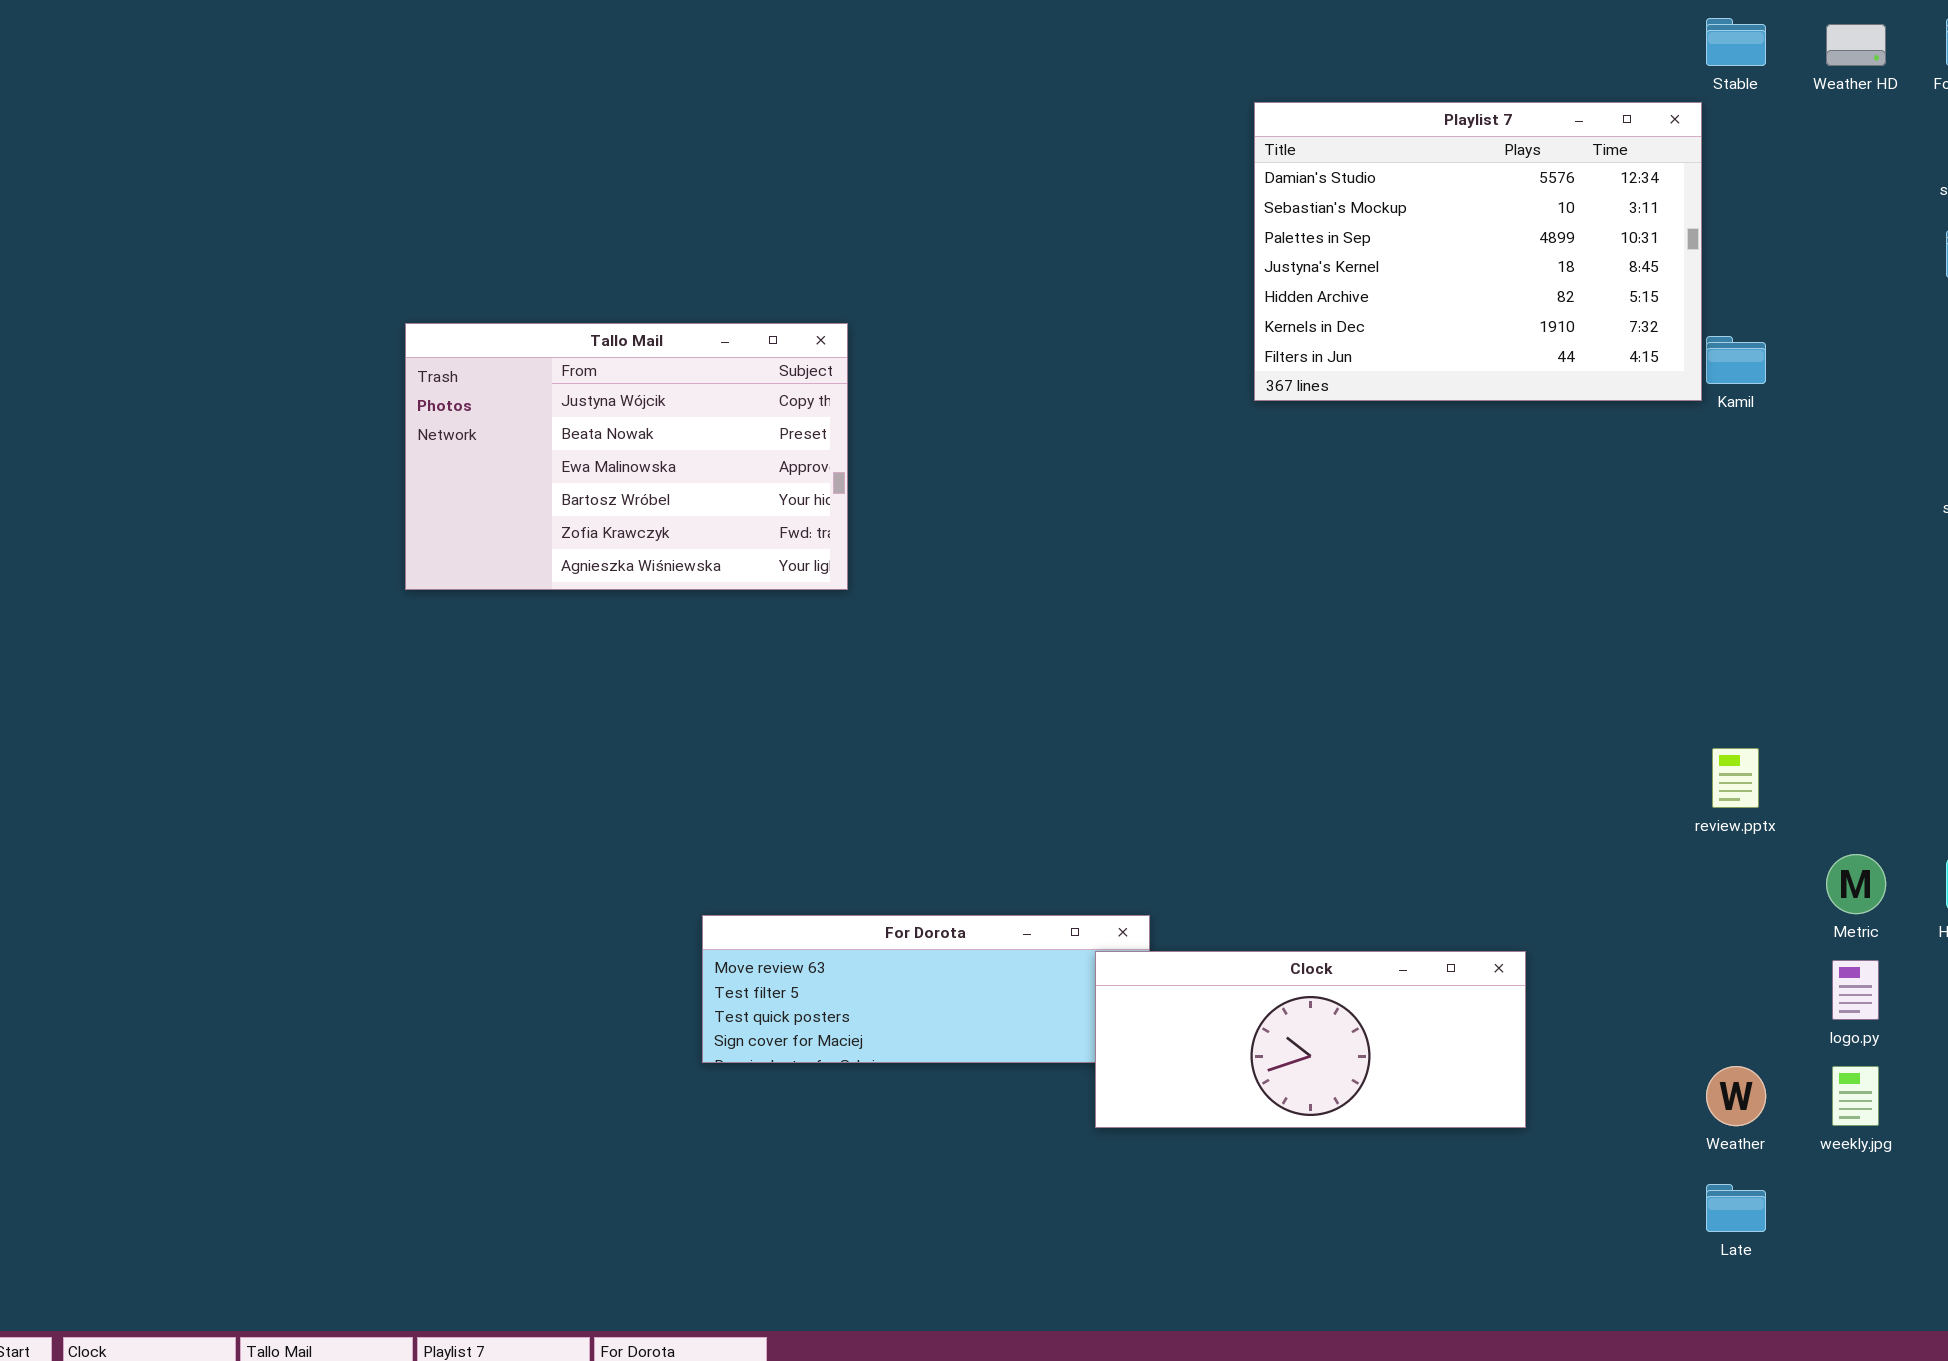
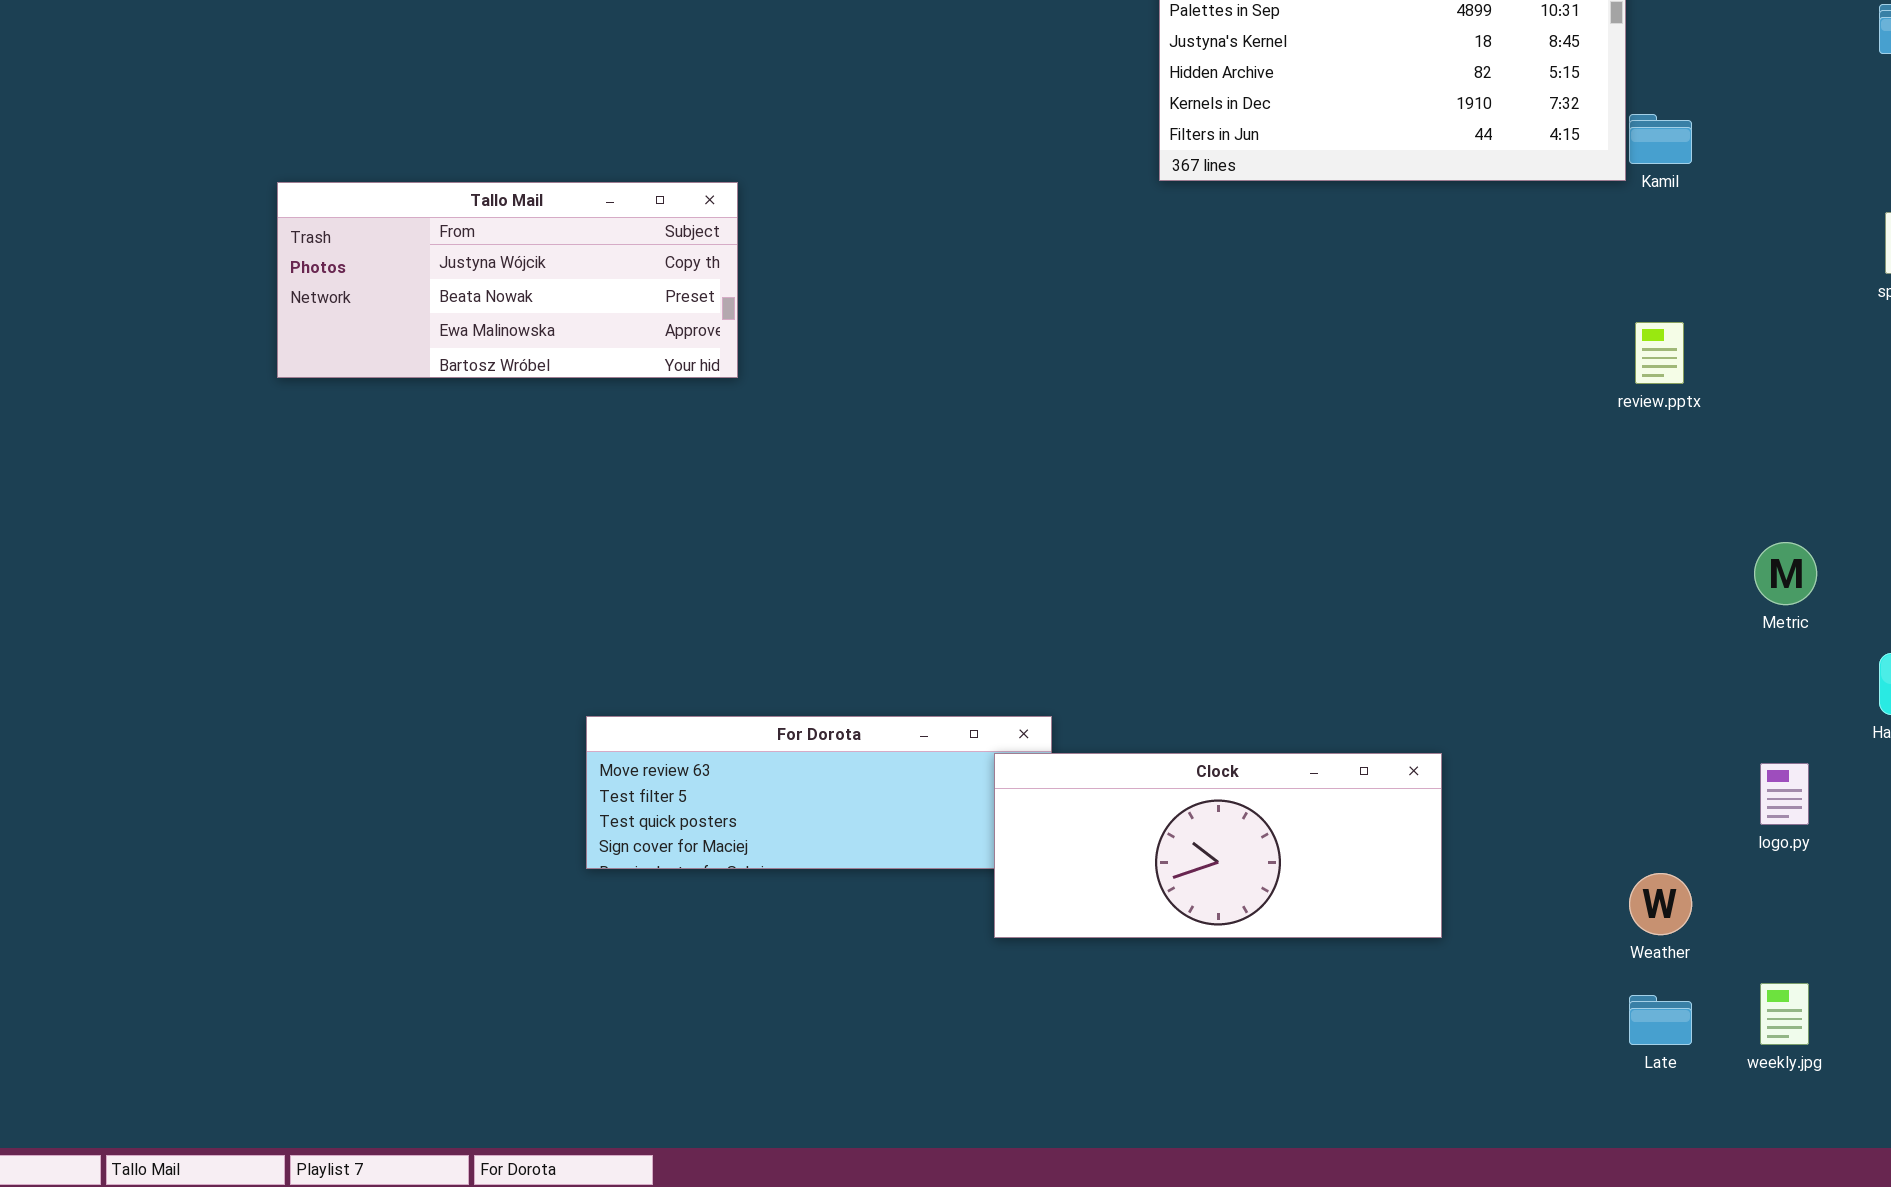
Tallo Mail: [405,323,848,590] -> [277,182,738,378], resized
review.pptx: [1712,748,1759,808] -> [1635,322,1684,384], moved
Metric: [1826,854,1886,914] -> [1754,542,1817,605], moved
weekly.jpg: [1832,1066,1879,1126] -> [1760,983,1809,1045], moved

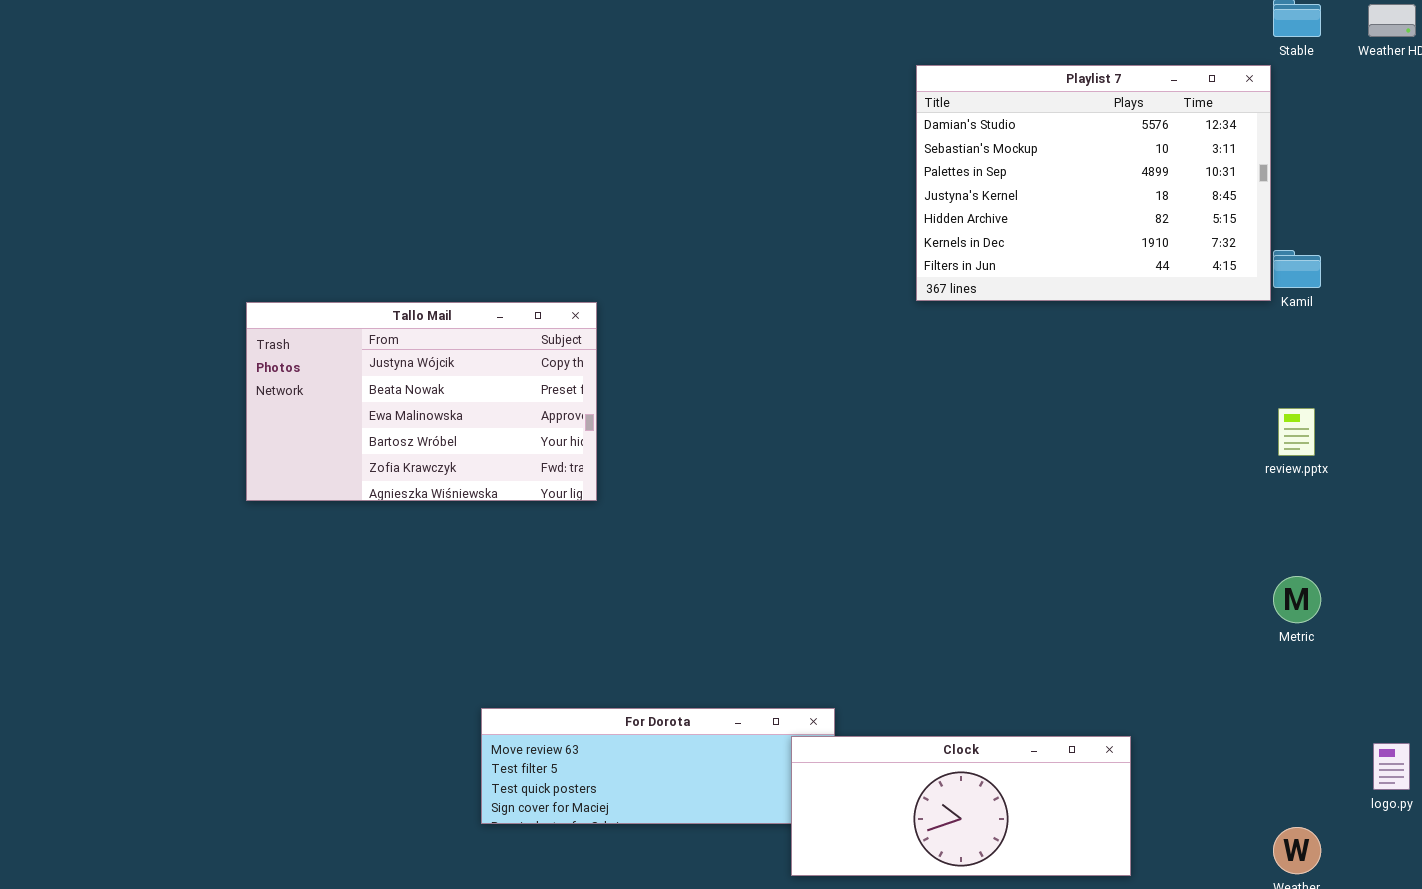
Tallo Mail: [277,182,738,378] -> [246,302,597,501], resized
Metric: [1754,542,1817,605] -> [1273,576,1321,623], moved

